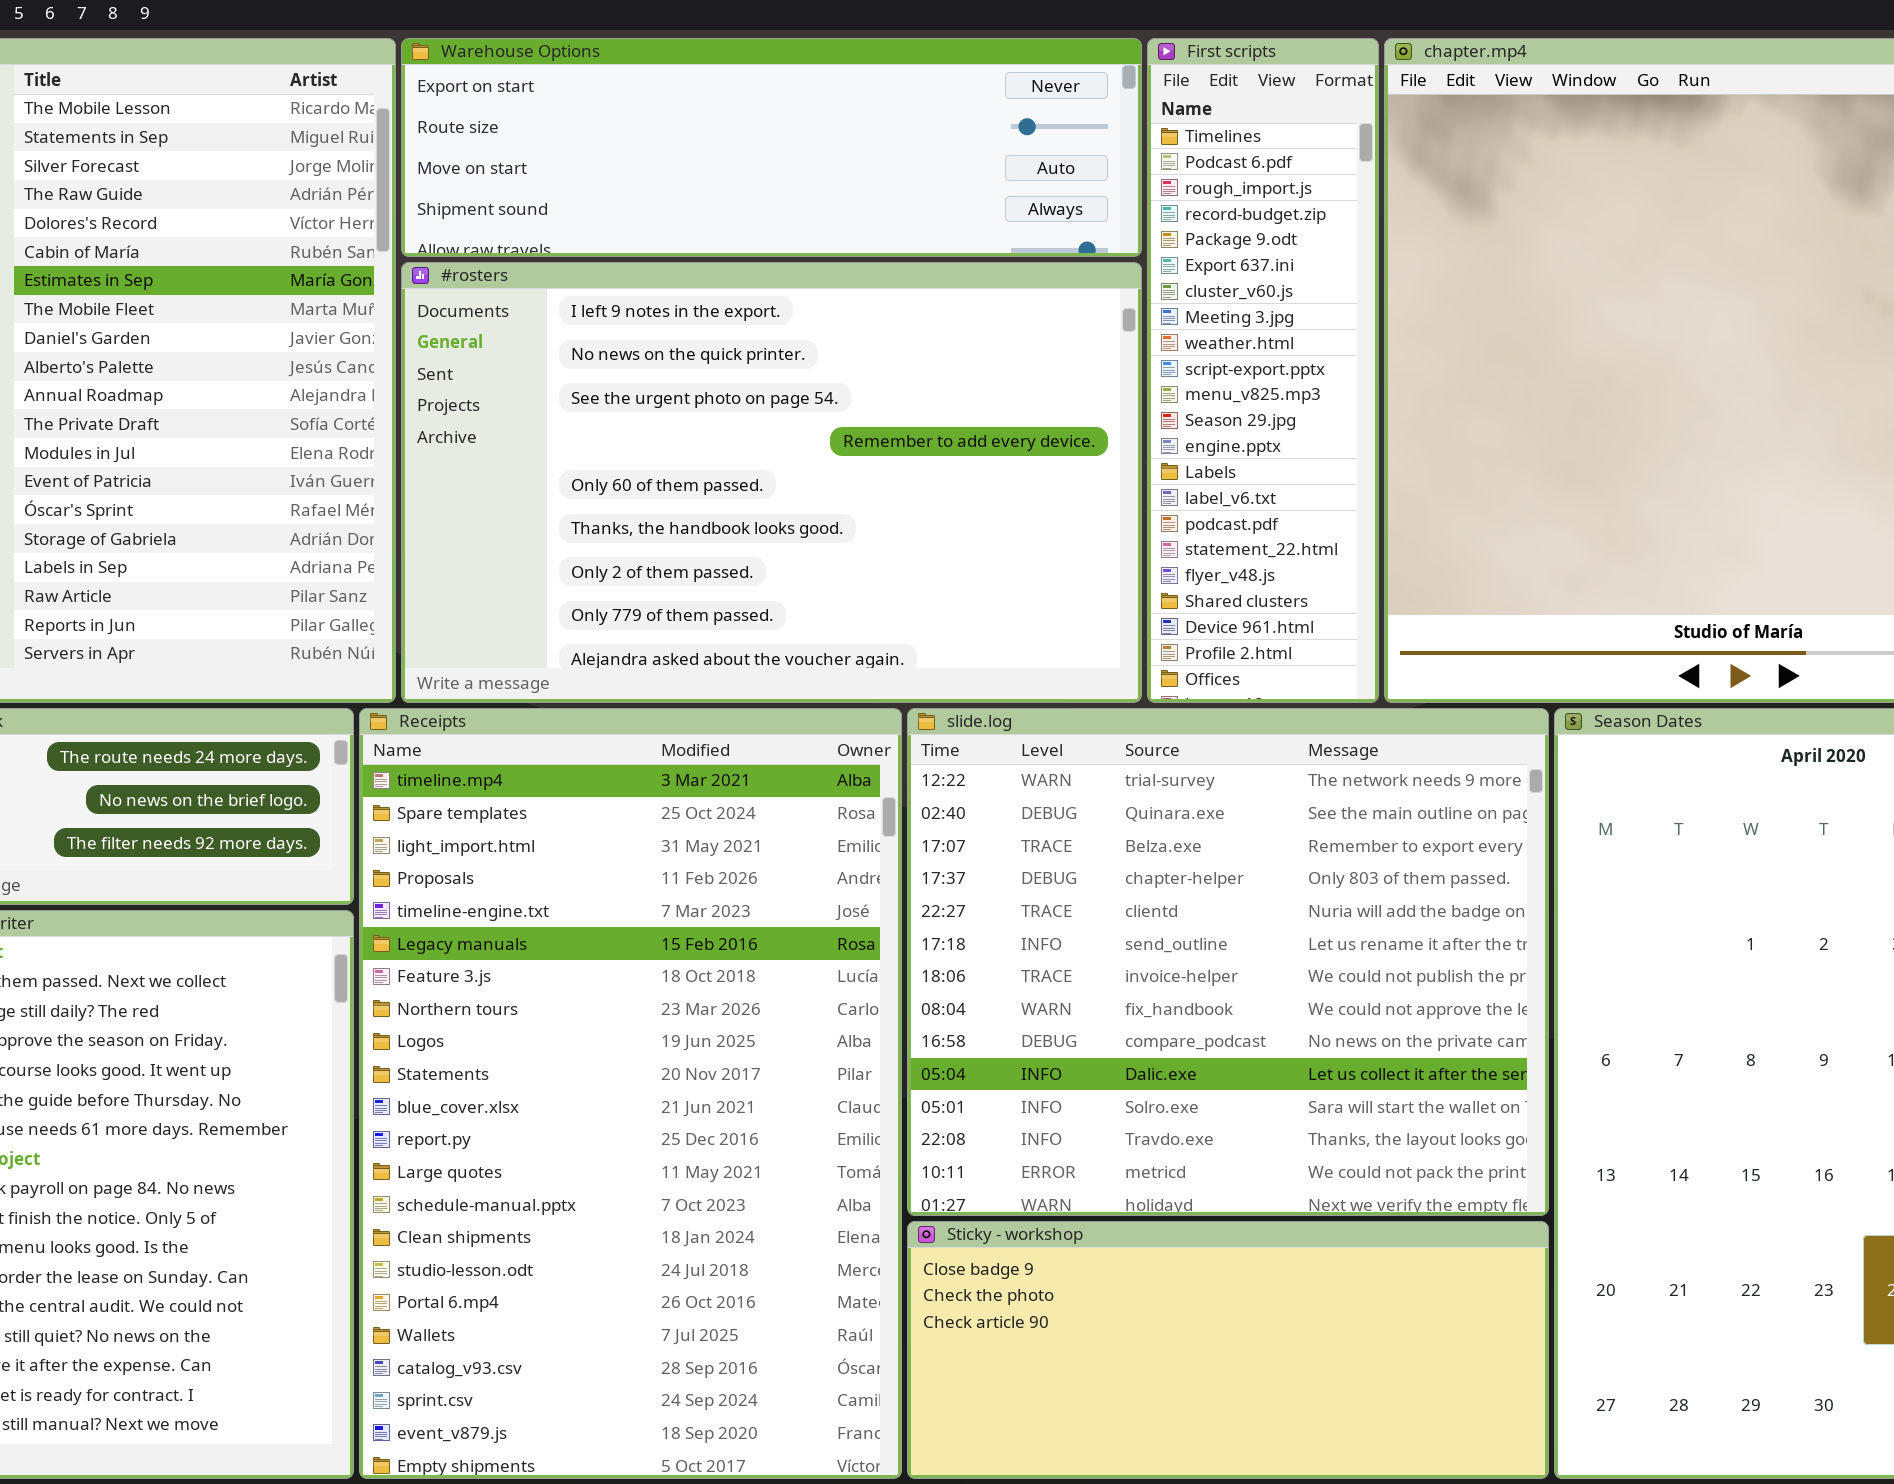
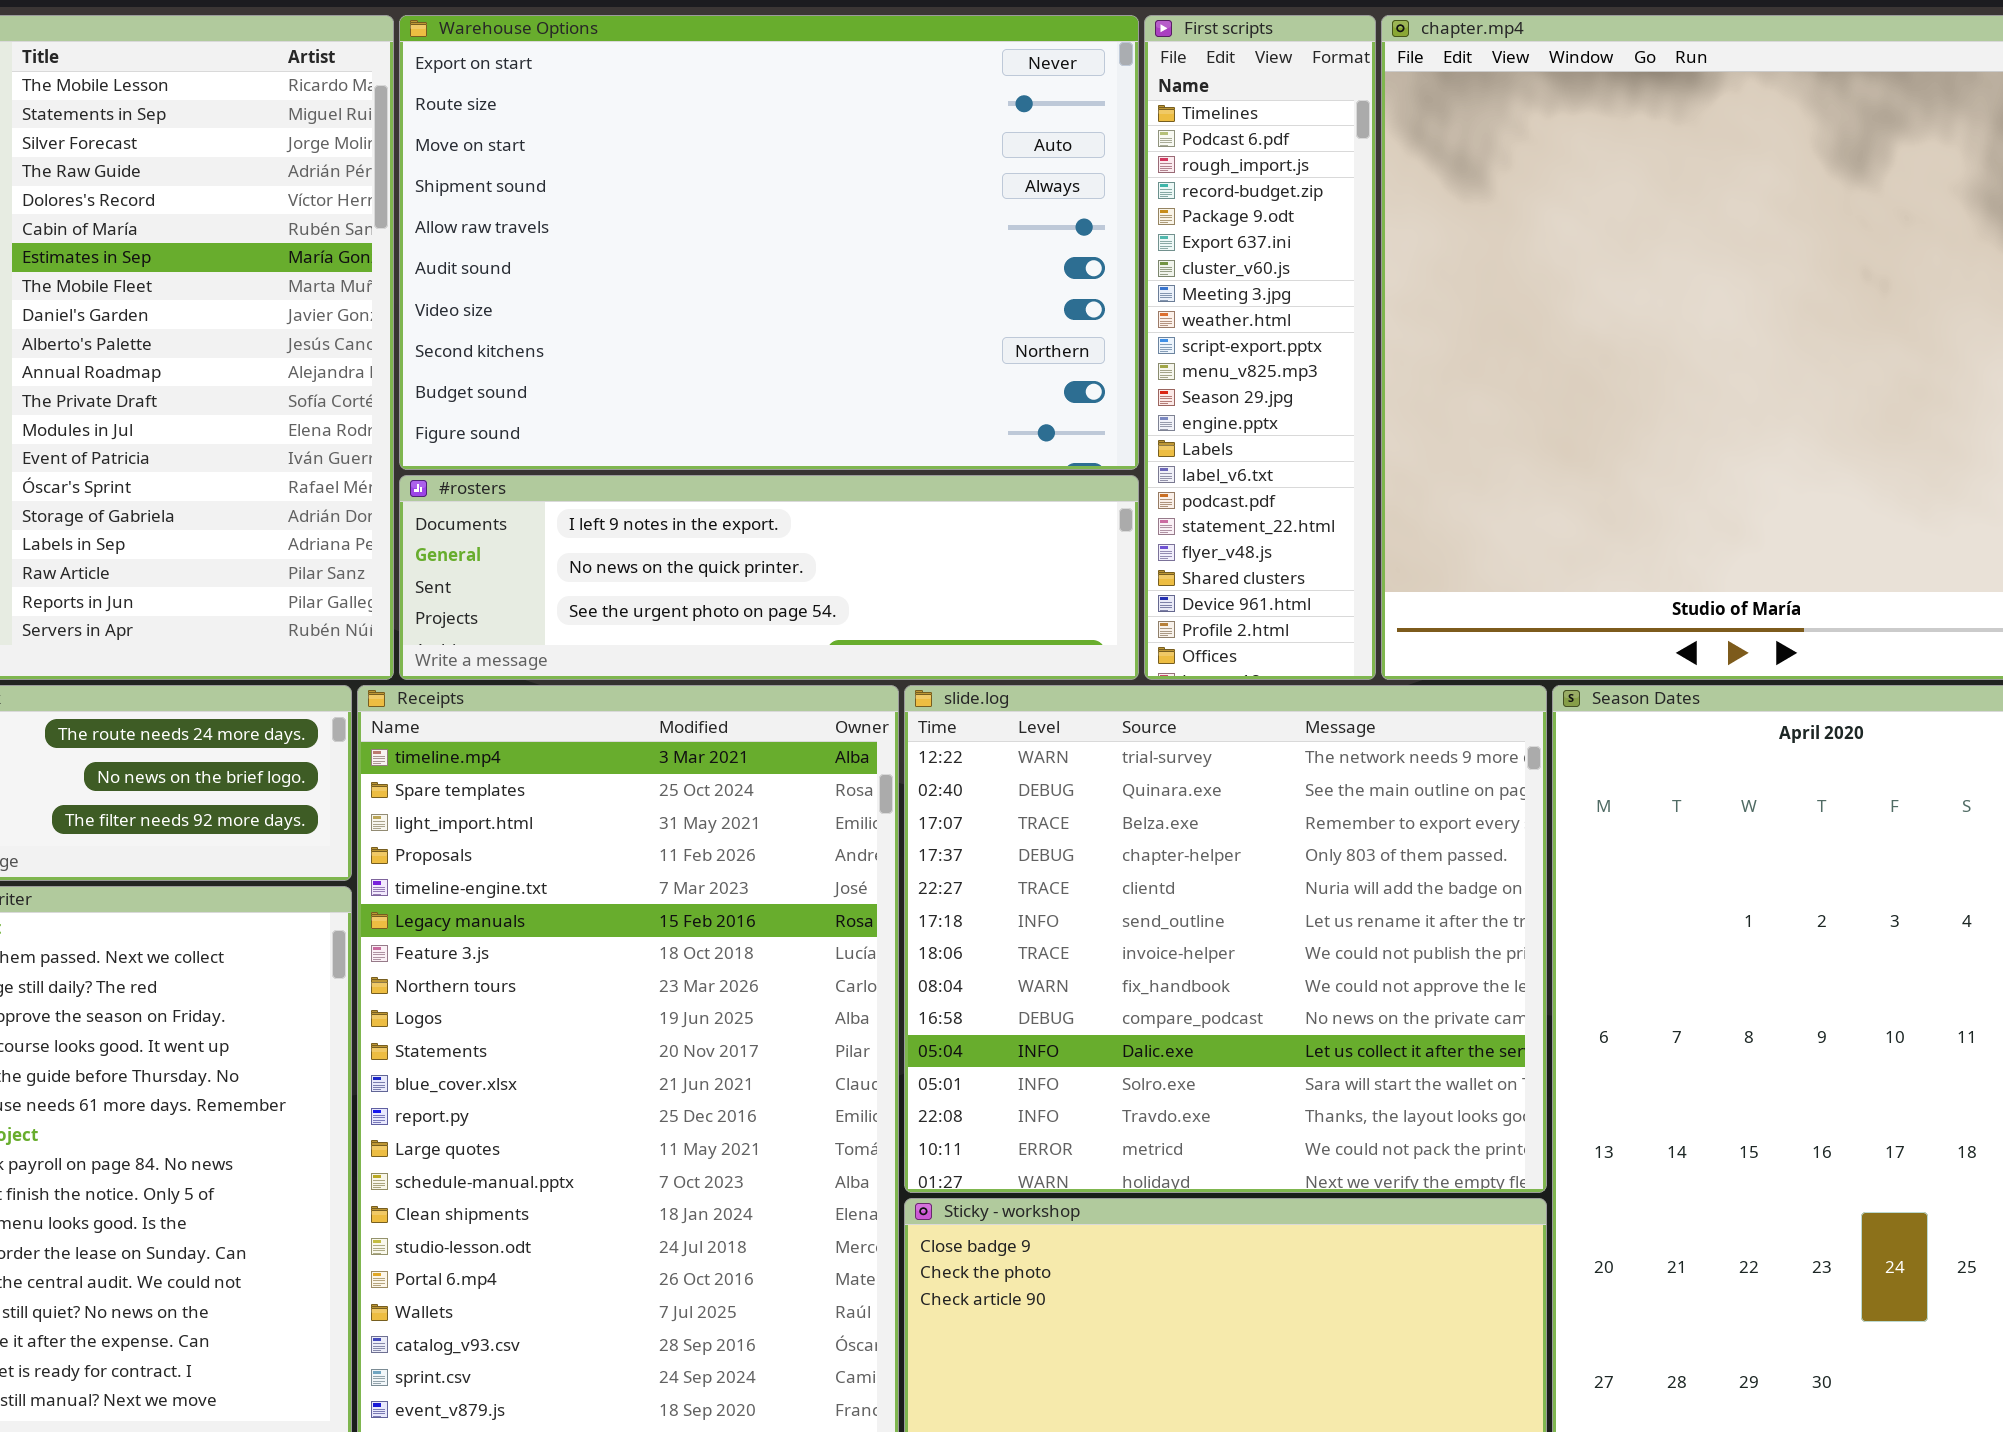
Warehouse Options: [401,38,1142,257] -> [399,15,1139,470], resized
#rosters: [401,262,1142,703] -> [399,475,1139,680], resized

